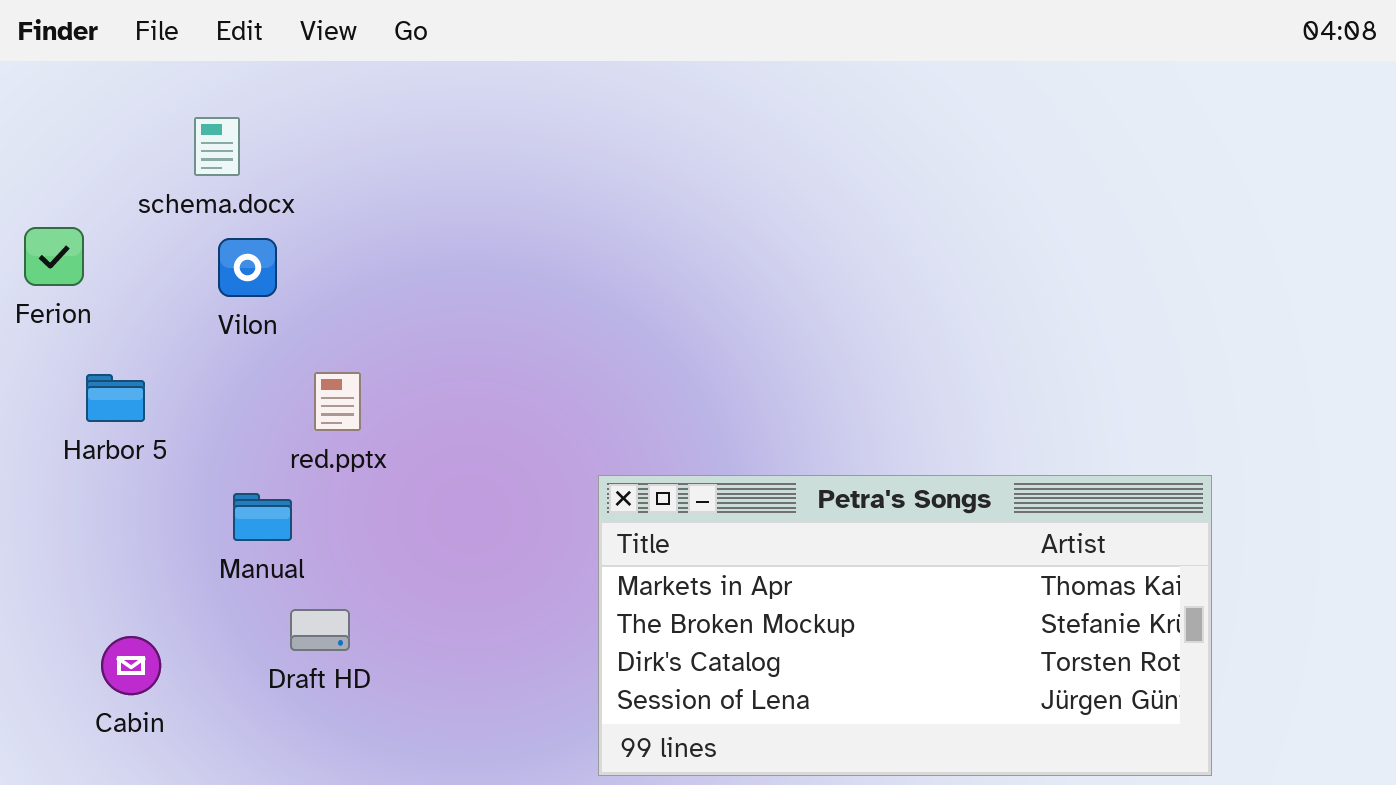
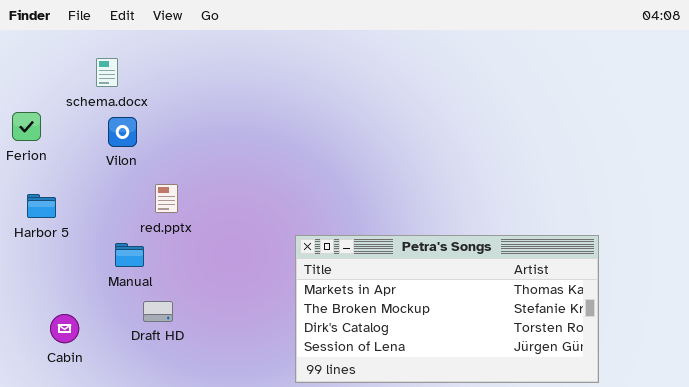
Harbor 5: [86,374,145,422] -> [27,194,56,218], moved

